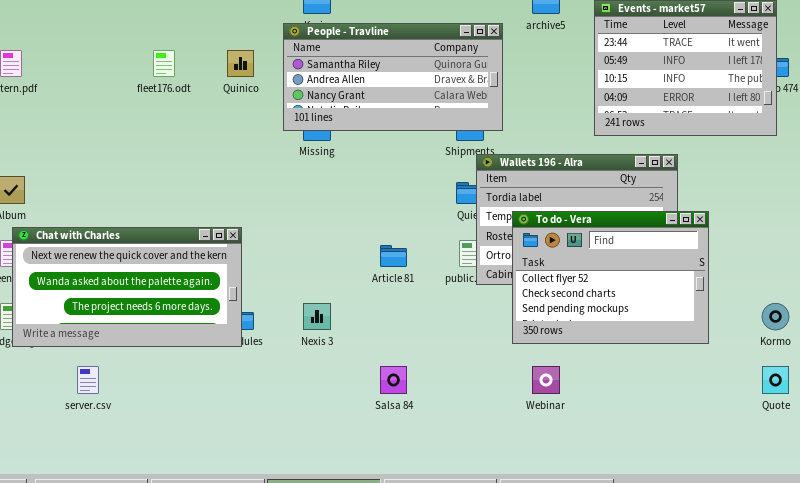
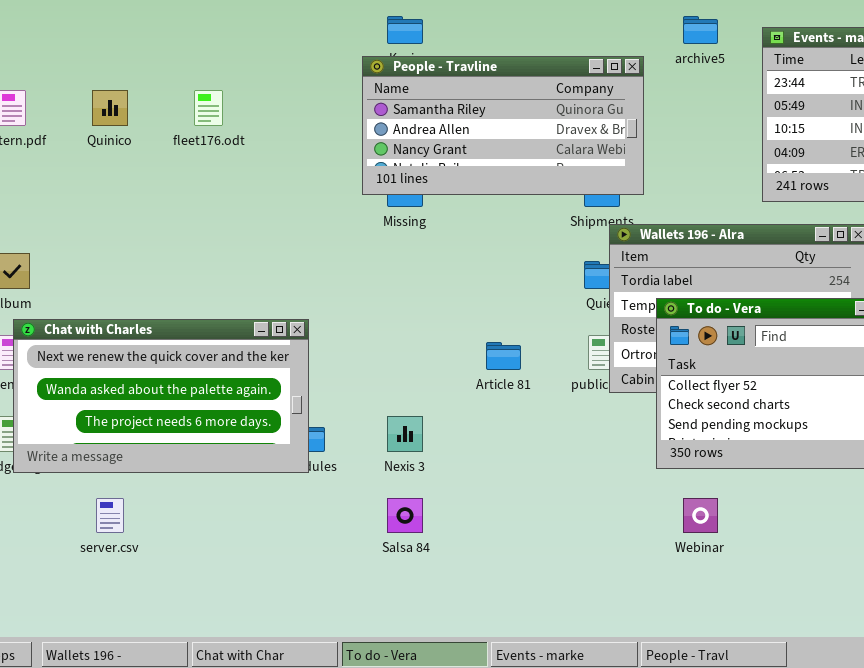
Quinico: [227,50,254,77] -> [92,90,128,126], moved
Salsa 84: [380,366,407,394] -> [387,498,423,533], moved

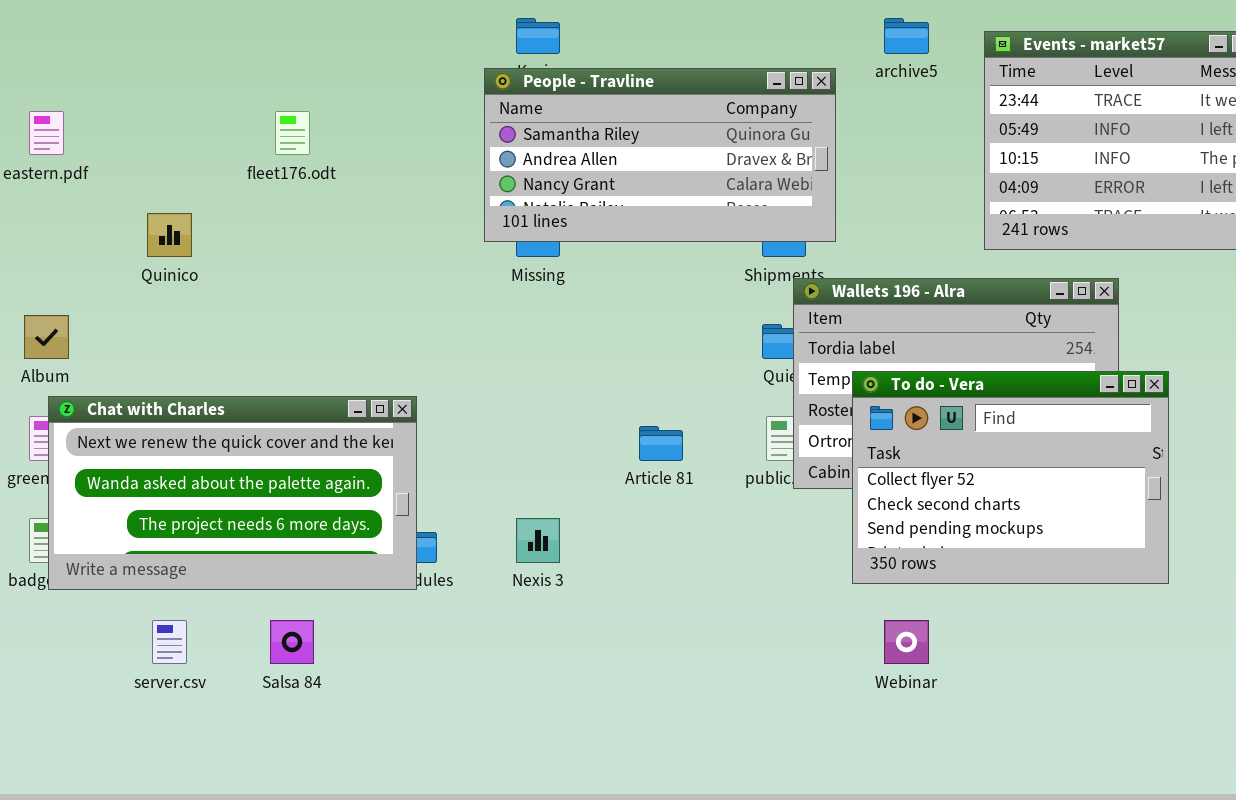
Quinico: [92,90,128,126] -> [147,213,192,257], moved
Salsa 84: [387,498,423,533] -> [270,620,314,664], moved

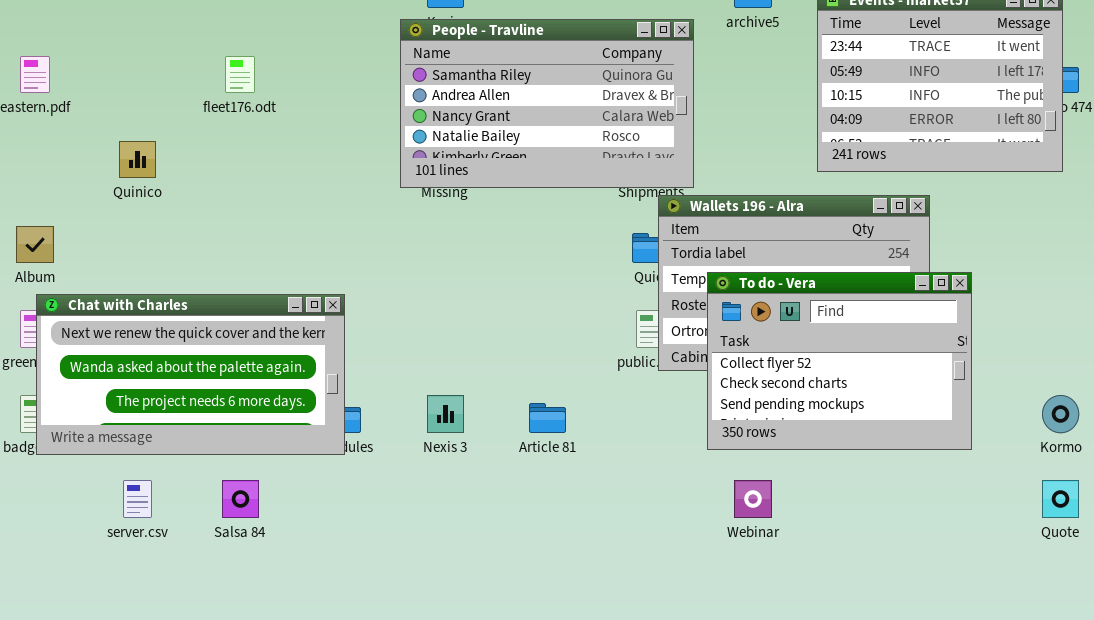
People - Travline: [484,68,836,242] -> [400,19,694,188], resized
Article 81: [639,426,683,461] -> [529,403,566,433], moved

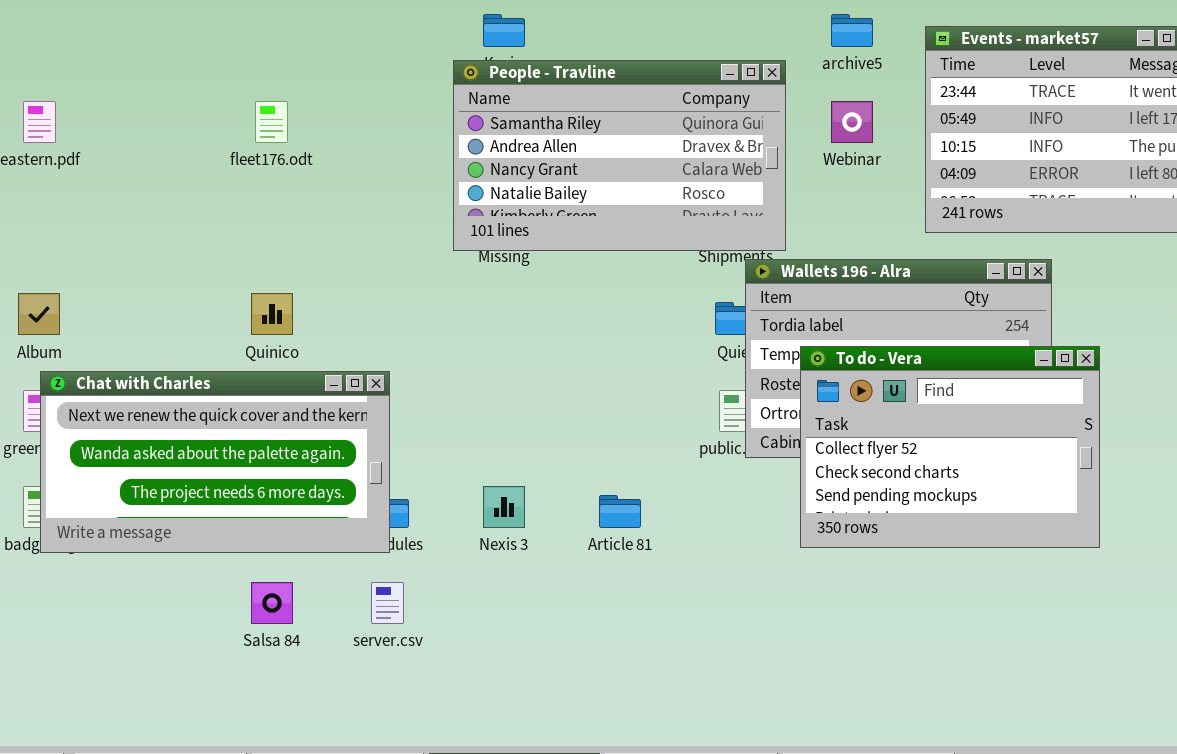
Quinico: [119,141,156,178] -> [251,293,293,335], moved
server.csv: [123,480,152,518] -> [371,582,404,624], moved
Webinar: [734,480,772,518] -> [831,101,873,143], moved

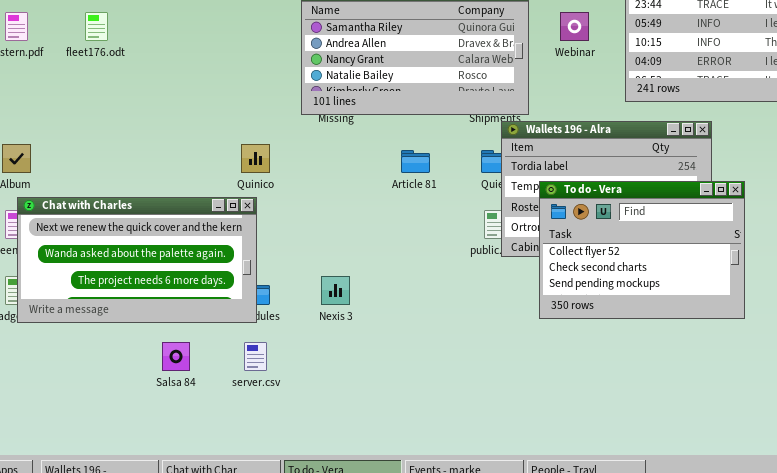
fleet176.odt: [255,101,288,143] -> [85,12,108,41], moved
Quinico: [251,293,293,335] -> [241,144,270,173], moved
Article 81: [599,495,641,528] -> [401,150,430,173], moved

